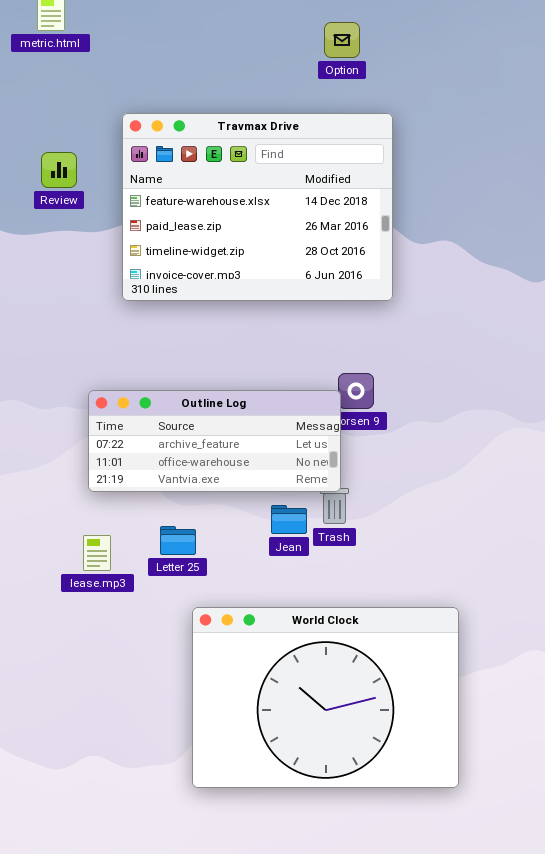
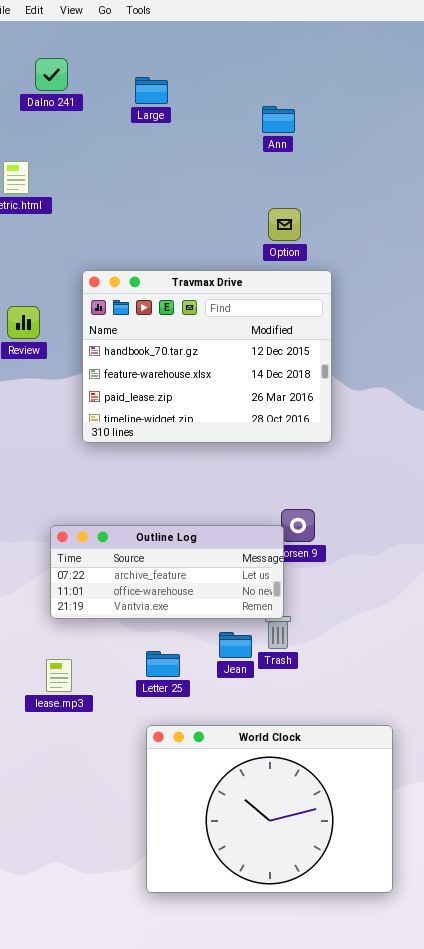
Option: [324,22,360,58] -> [268,208,301,241], moved
Travmax Drive: [122,113,393,301] -> [82,270,332,443], scrolled up 1 row
Letter 25: [160,526,196,555] -> [146,651,180,677], moved

